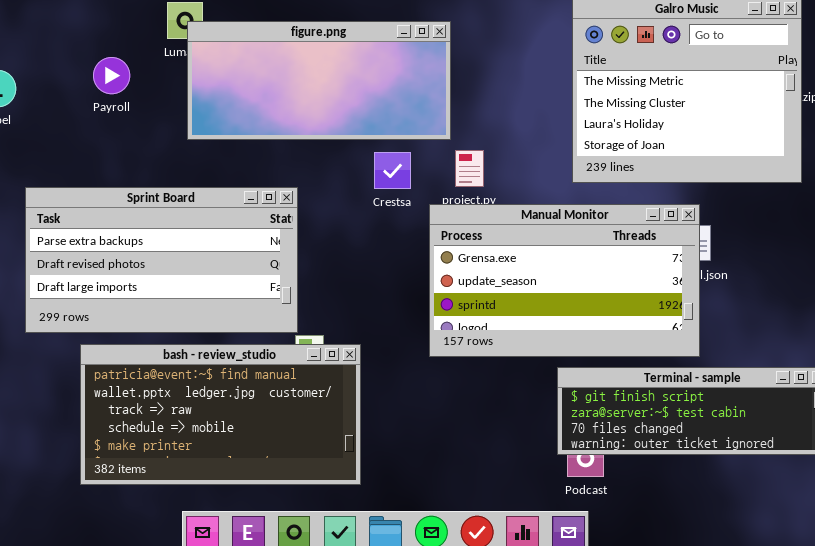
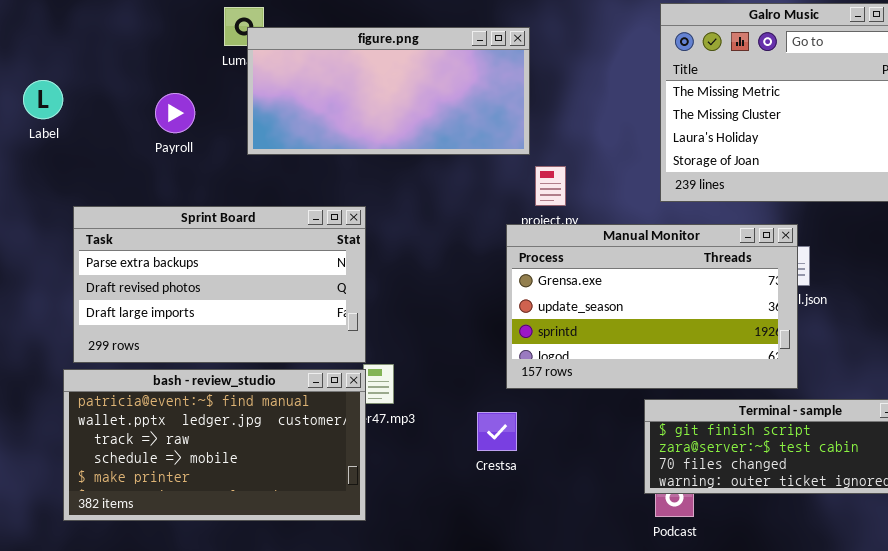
Payroll: [93,57,130,94] -> [155,93,195,133], moved
Crestsa: [374,152,411,189] -> [477,412,517,451], moved
bash - review_studio: [80,344,361,485] -> [63,369,366,521], moved

